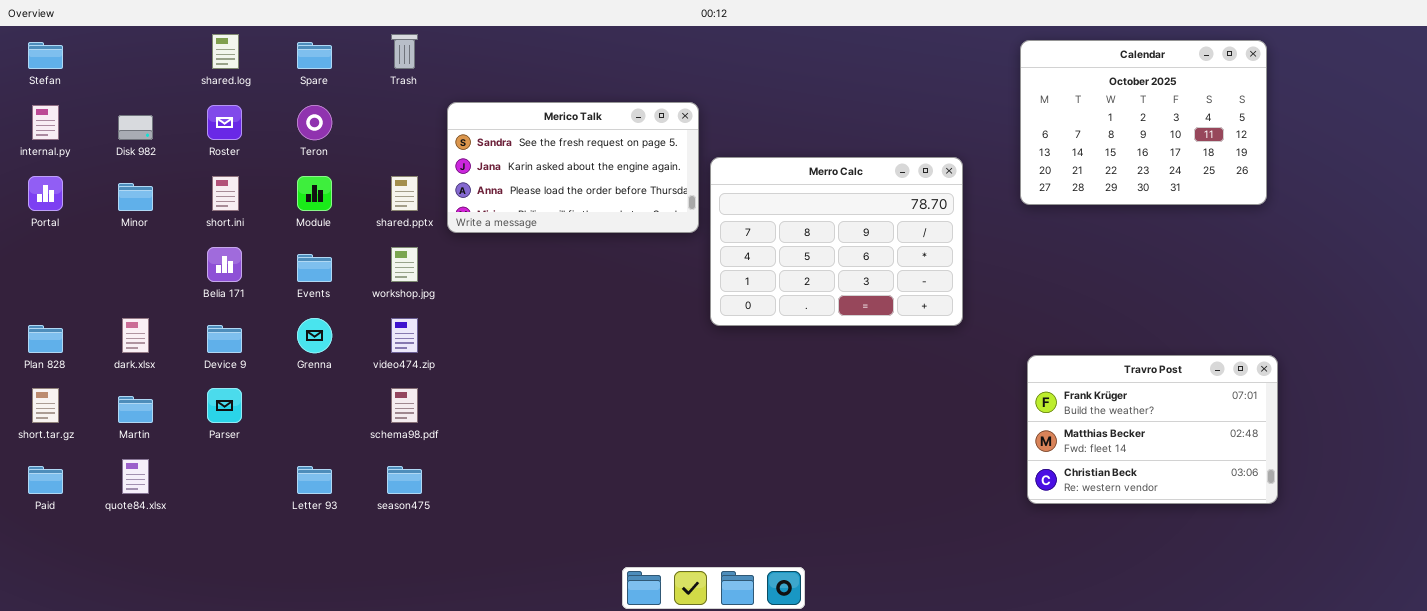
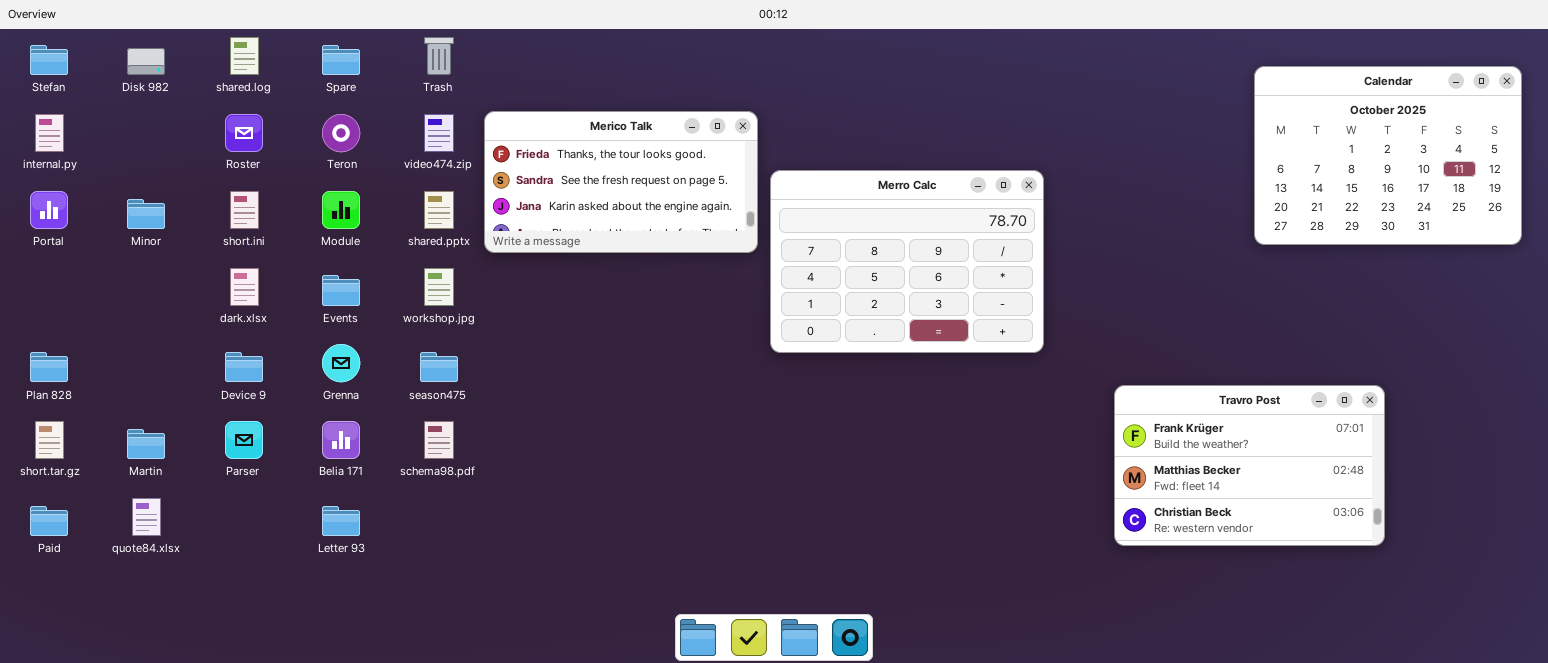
Calendar: [1020,40,1267,205] -> [1254,66,1522,245], moved
Merico Talk: [447,102,699,233] -> [484,111,758,253], scrolled up 1 row
Disk 982: [118,115,153,140] -> [127,48,165,75], moved
Belia 171: [207,247,242,282] -> [322,421,360,459], moved
dark.xlsx: [122,318,149,353] -> [230,268,259,306], moved
video474.zip: [391,318,418,353] -> [424,114,454,152], moved
season475: [387,466,422,494] -> [420,352,458,382], moved

